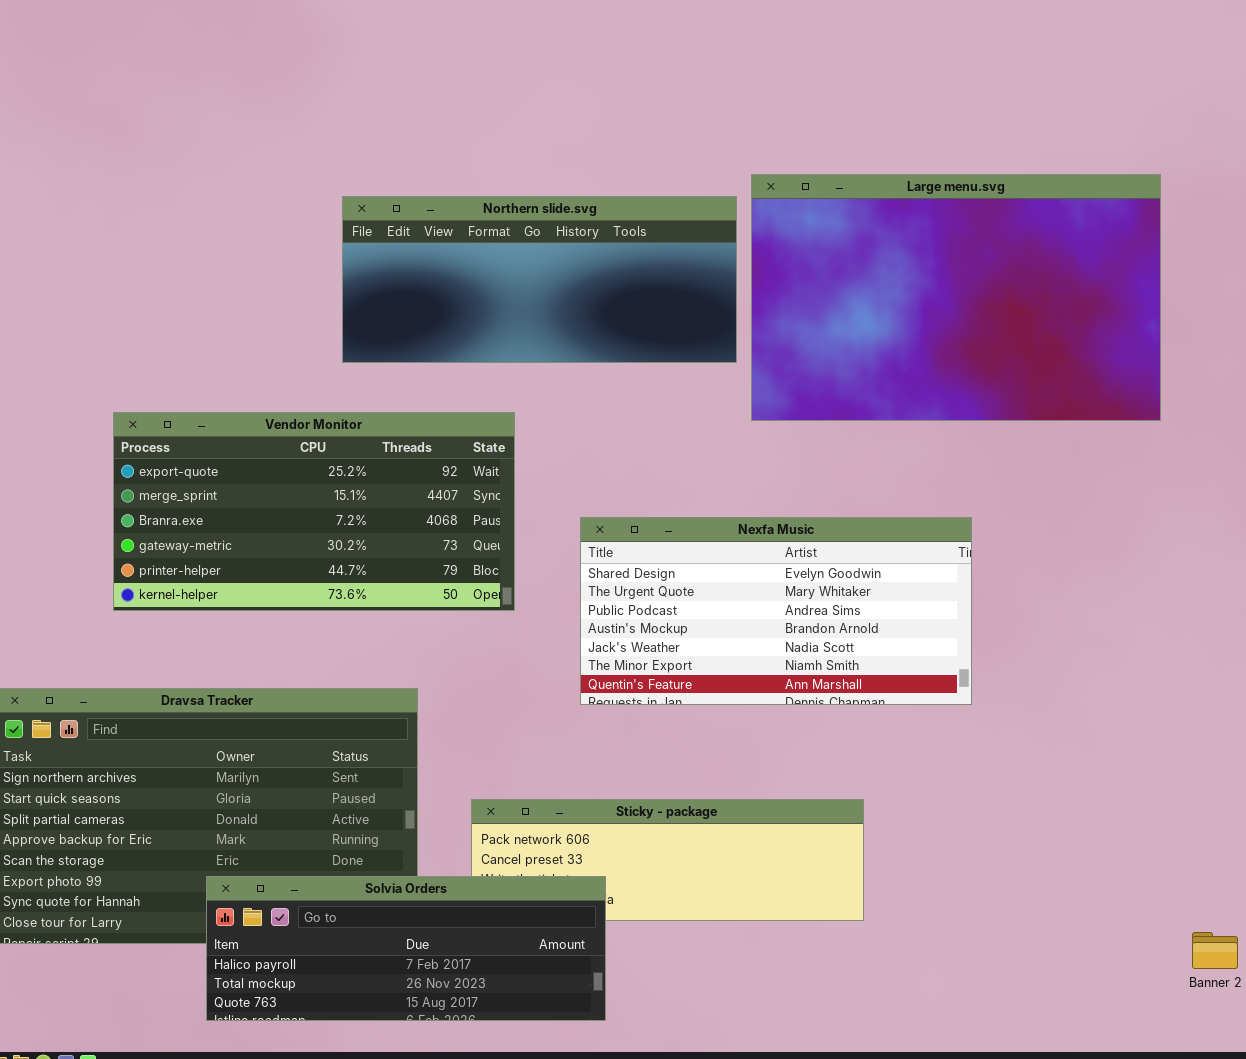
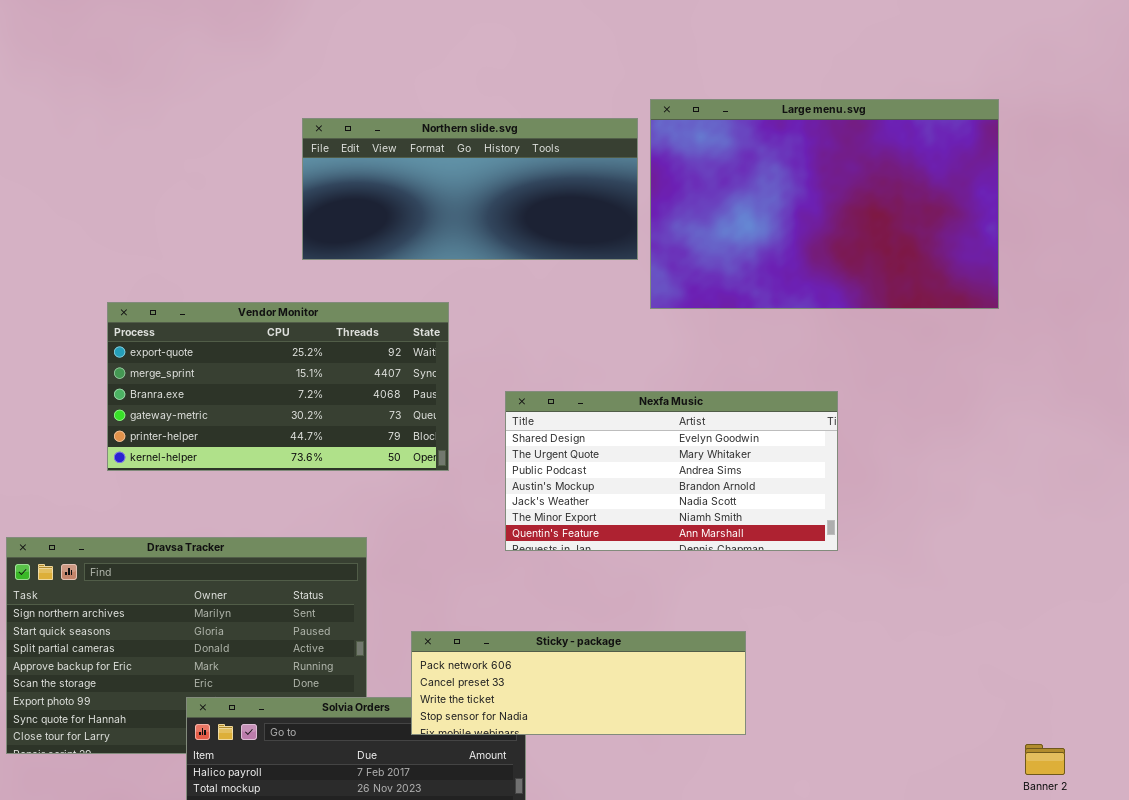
Sticky - package: [471,799,864,921] -> [411,631,746,735], raised

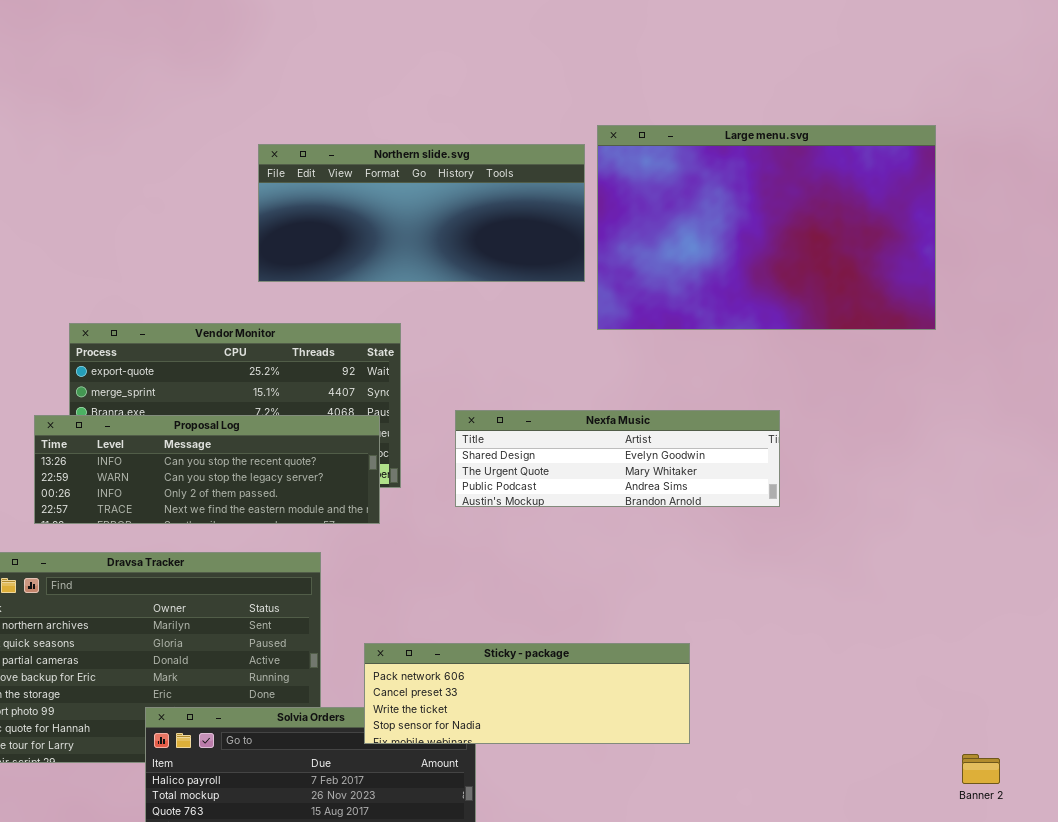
Nexfa Music: [505,391,838,551] -> [455,410,780,507], resized
Proposal Log: none -> [34,415,380,524], opened

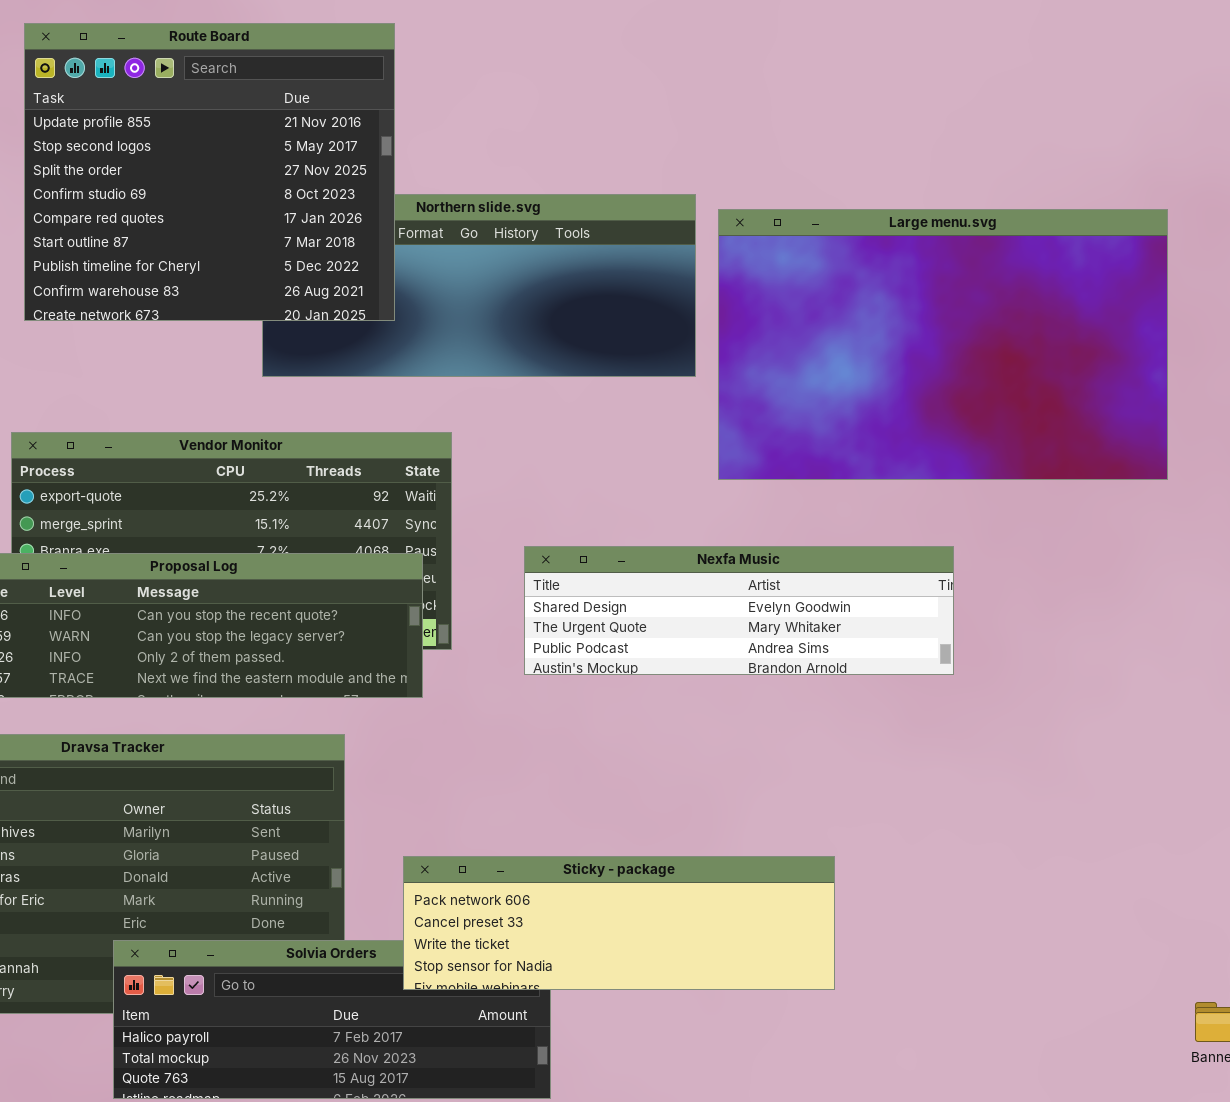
Route Board: none -> [24,23,395,321], opened
Large menu.svg: [597,125,936,330] -> [718,209,1168,480], moved

